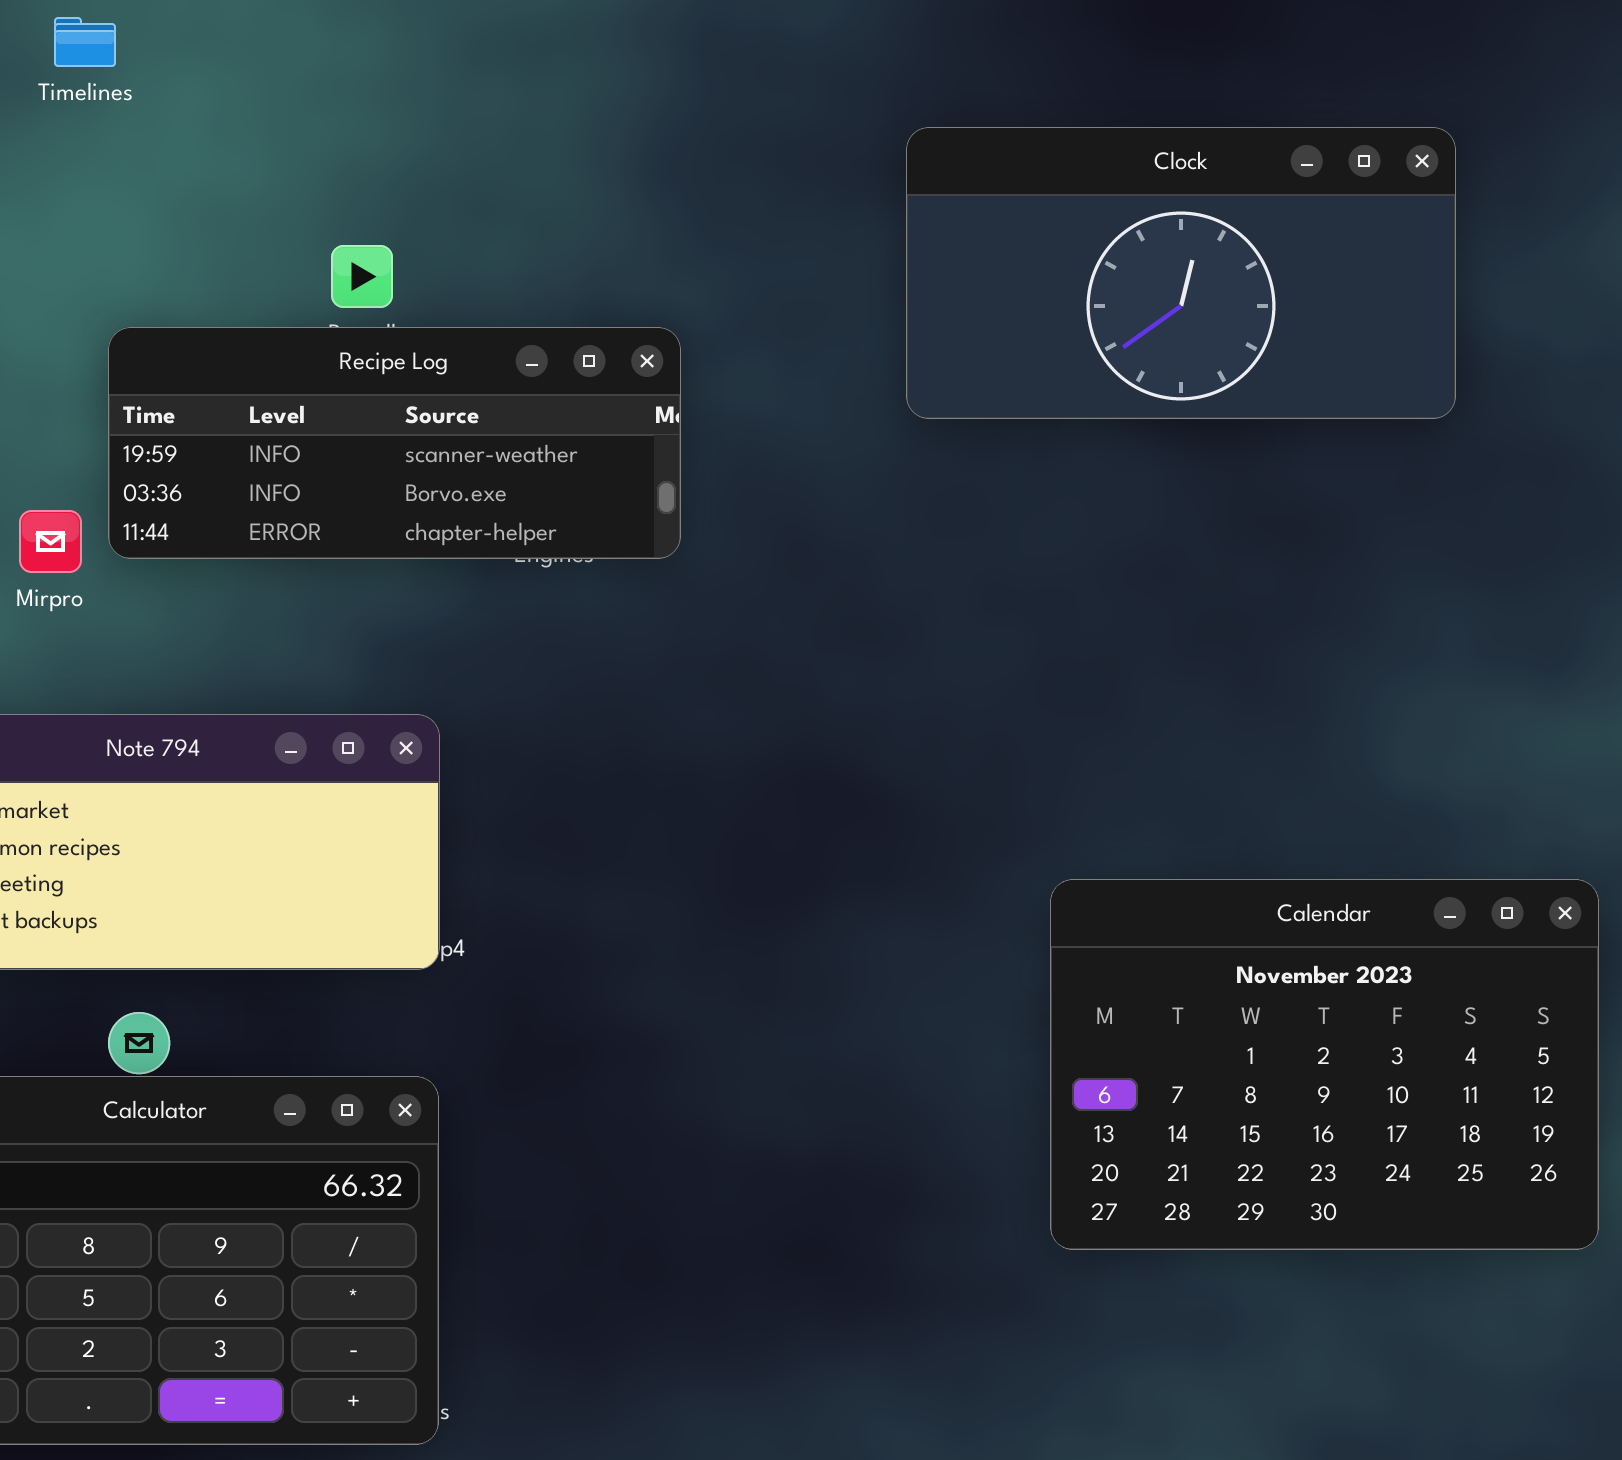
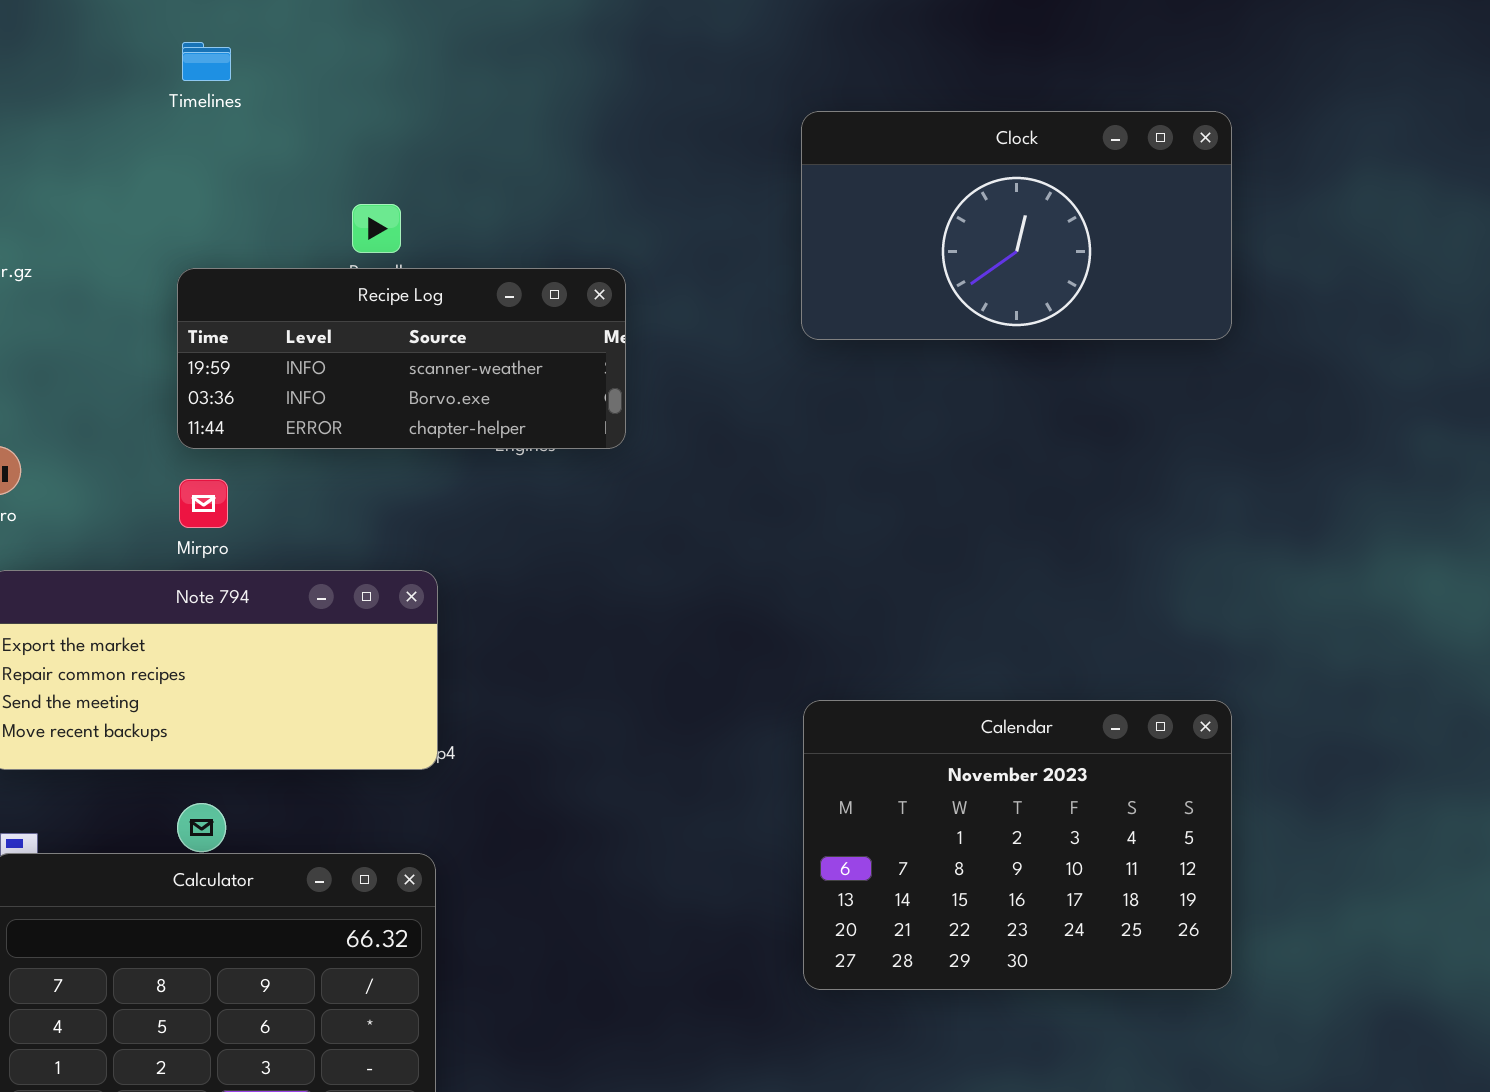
Timelines: [54,17,116,67] -> [182,42,231,81], moved
Mirpro: [19,510,82,573] -> [179,479,228,528], moved
Calendar: [1050,879,1599,1250] -> [803,700,1232,990], moved

